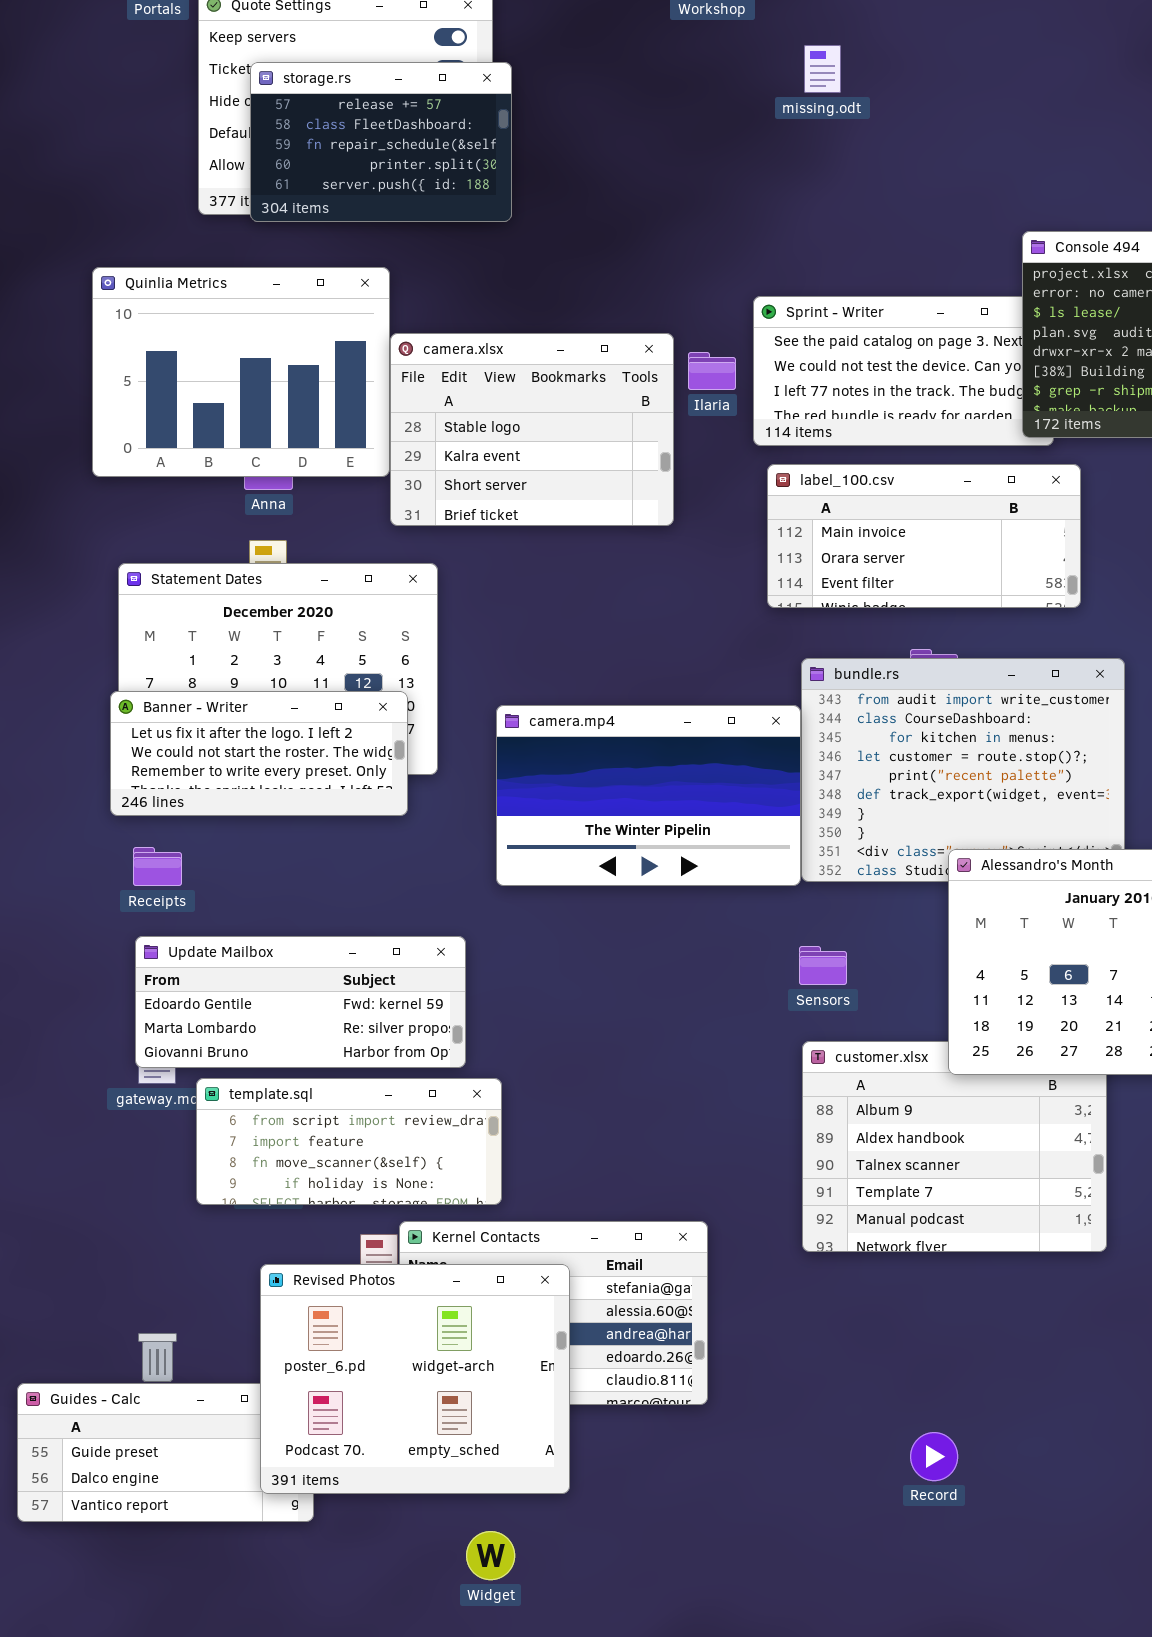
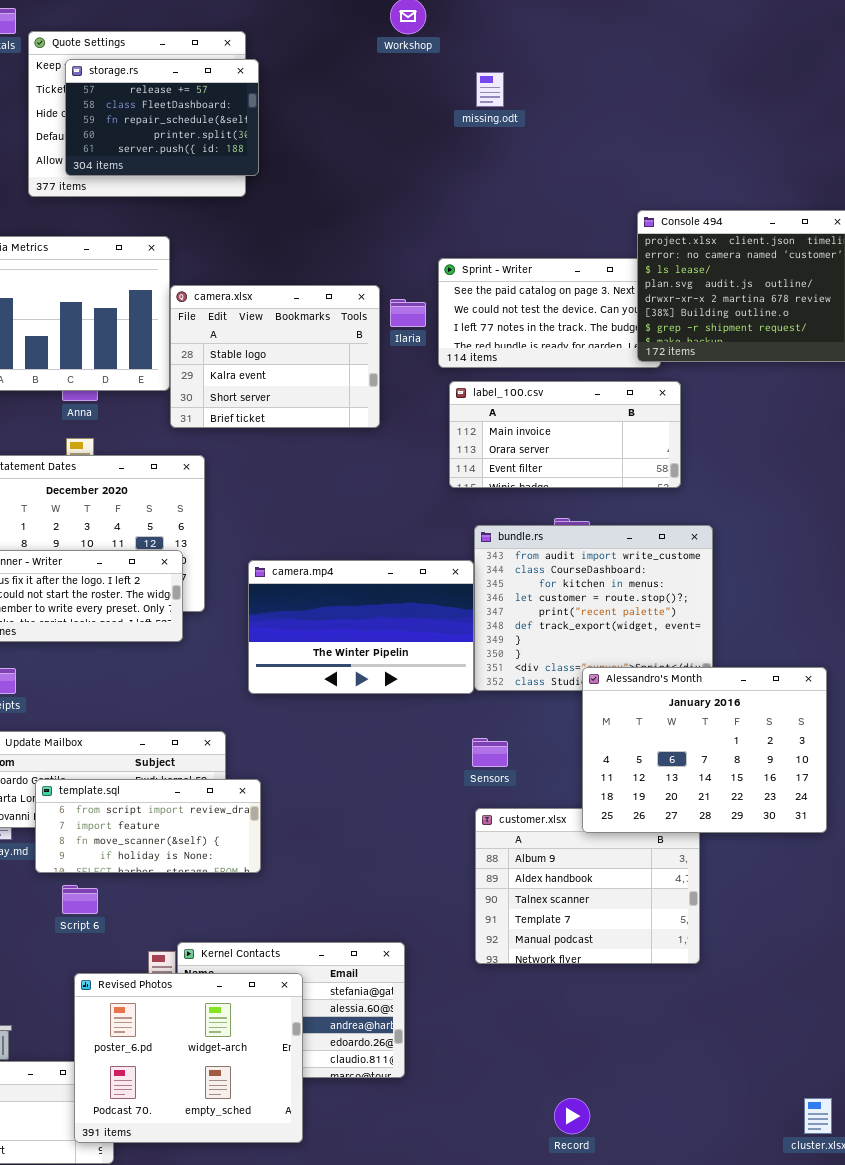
storage.rs: [250,62,512,222] -> [65,59,259,176], moved
template.sql: [196,1078,502,1205] -> [35,779,261,873], moved

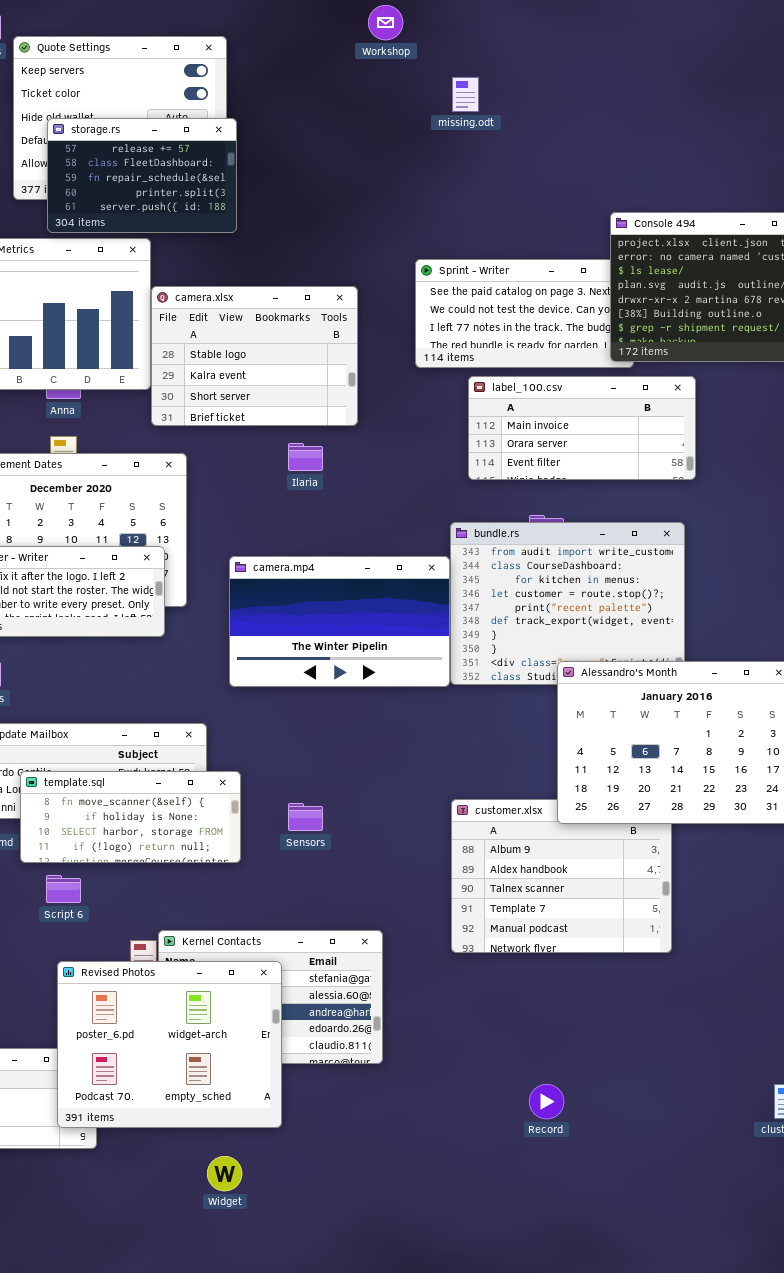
storage.rs: [65,59,259,176] -> [47,118,237,233], moved
Ilaria: [390,299,426,327] -> [288,443,323,471], moved
label_100.csv: [449,381,681,488] -> [468,376,696,480], moved
Sensors: [472,738,508,767] -> [288,803,323,831], moved
template.sql: [35,779,261,873] -> [20,771,241,863], scrolled down 2 rows

